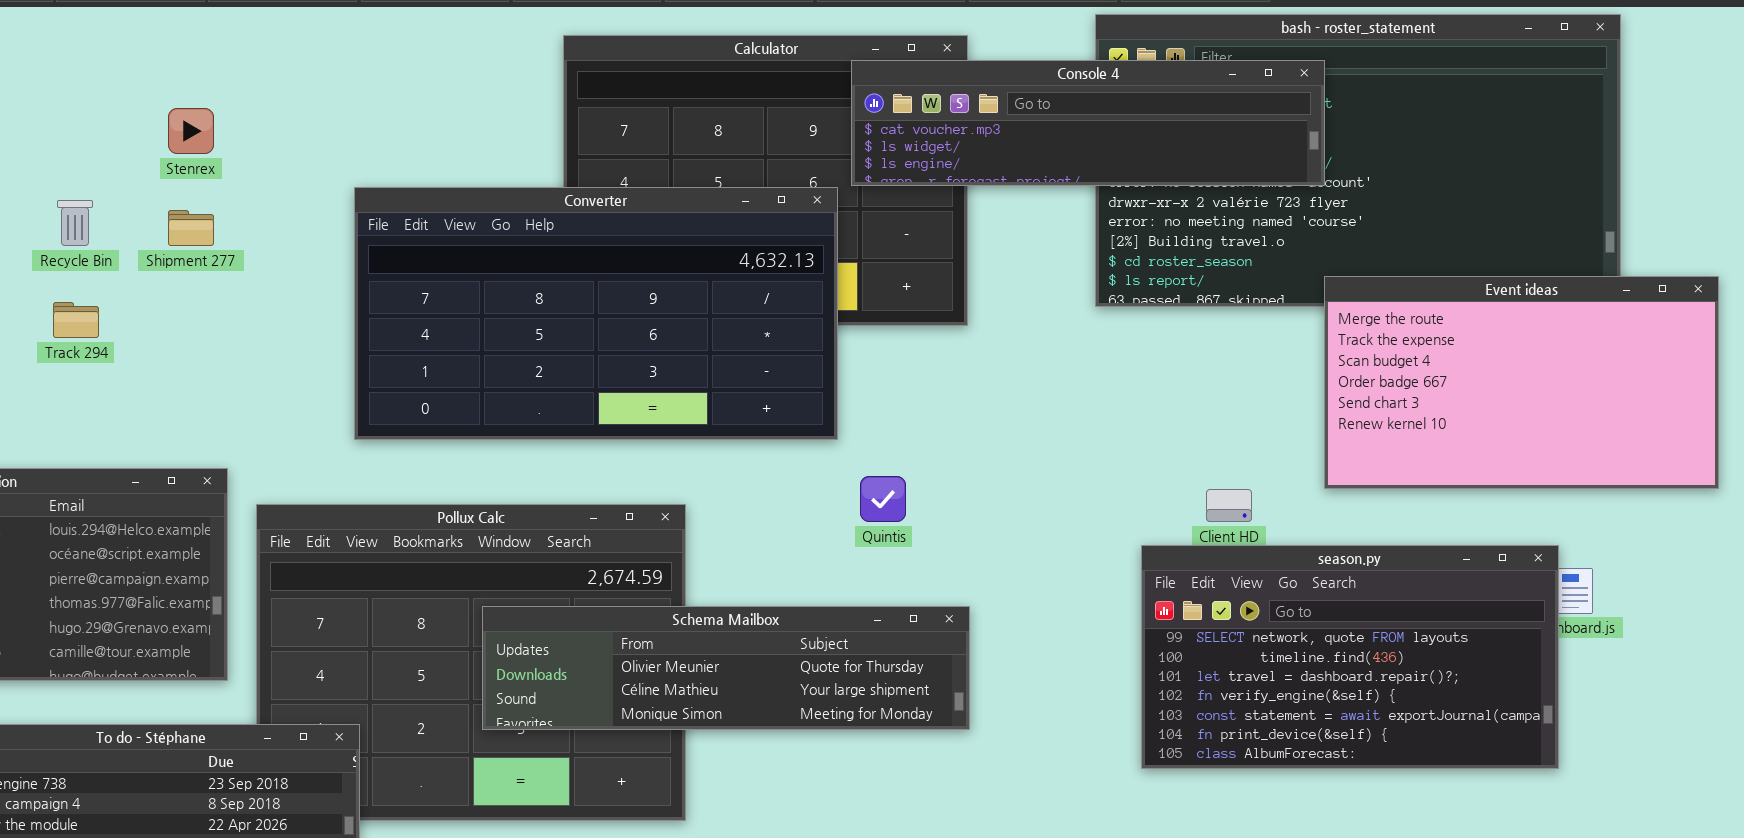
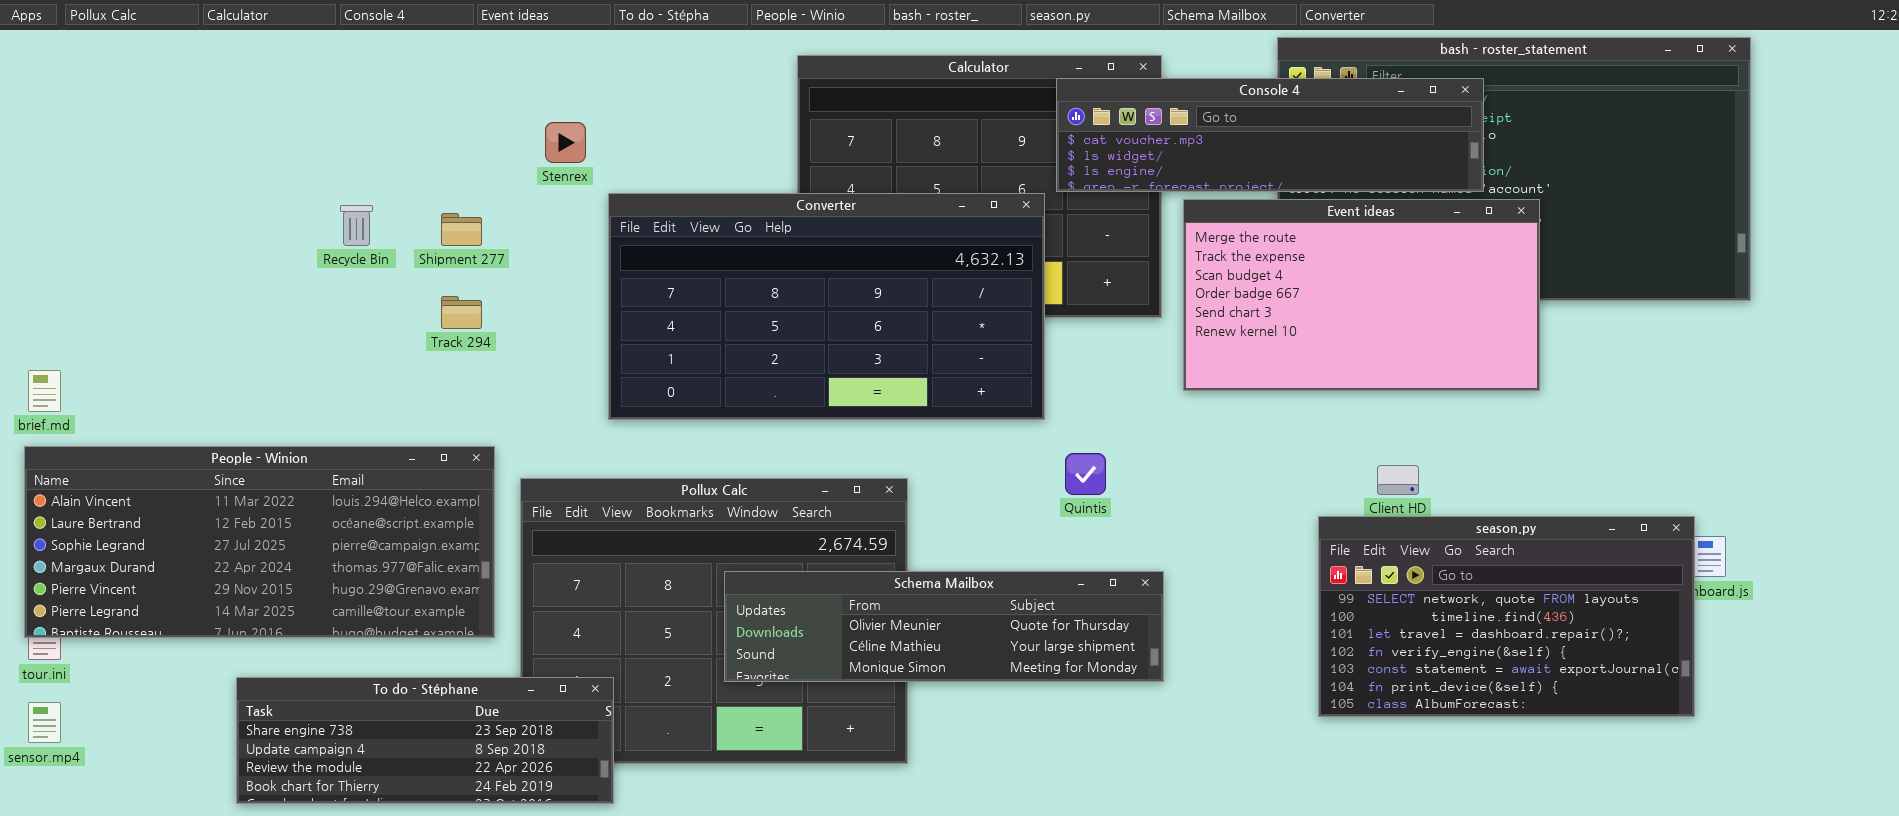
Stenrex: [168,108,214,154] -> [545,122,586,163], moved
Event ideas: [1324,276,1719,489] -> [1183,199,1540,391], moved
Track 294: [53,302,99,338] -> [441,296,482,329], moved

